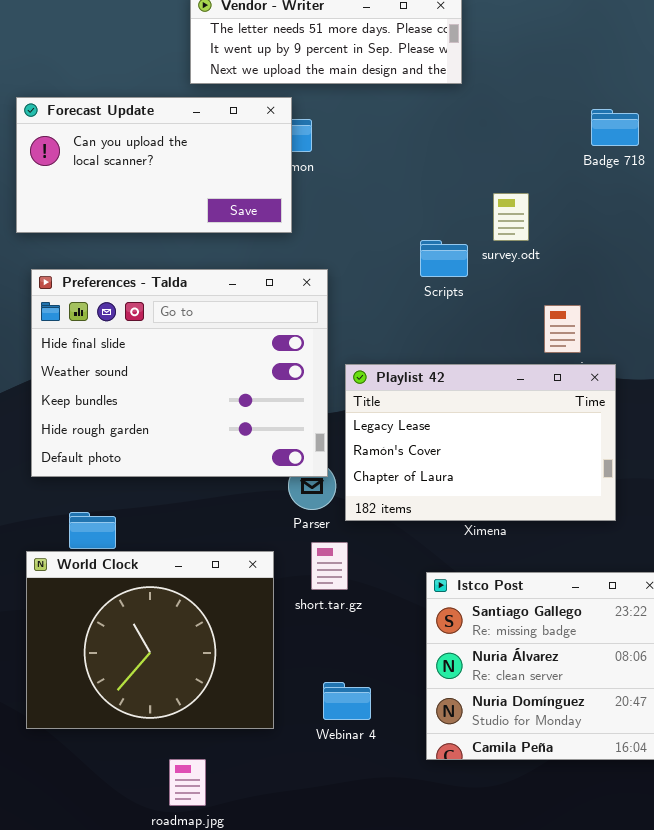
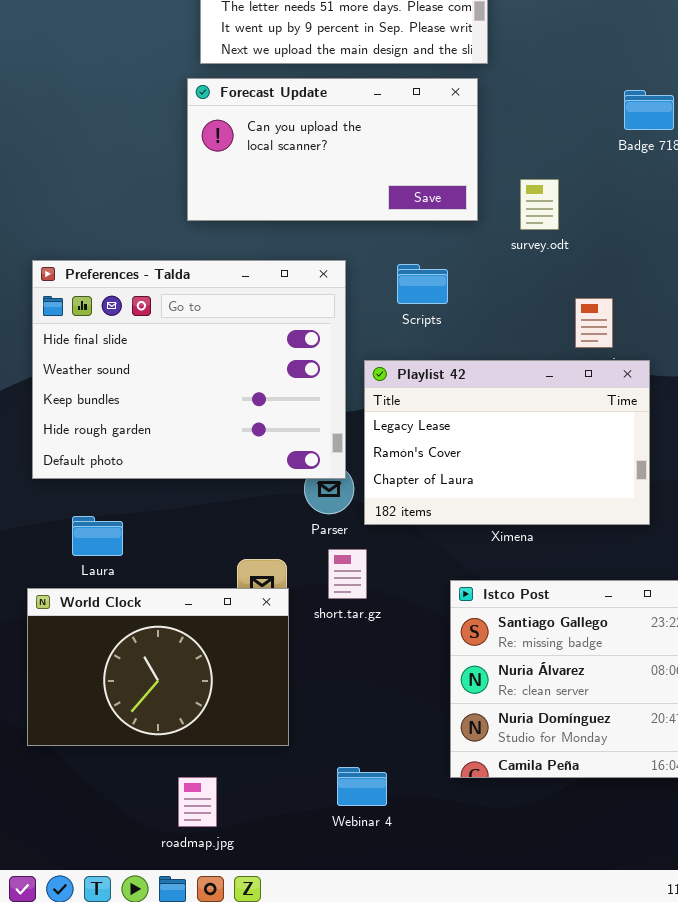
Forecast Update: [16,97,292,233] -> [187,78,478,221], moved
Scripts: [420,240,468,277] -> [397,264,448,304], moved
World Clock: [26,551,274,729] -> [27,588,289,746], resized
Webinar 4: [323,682,371,720] -> [337,767,387,806], moved

